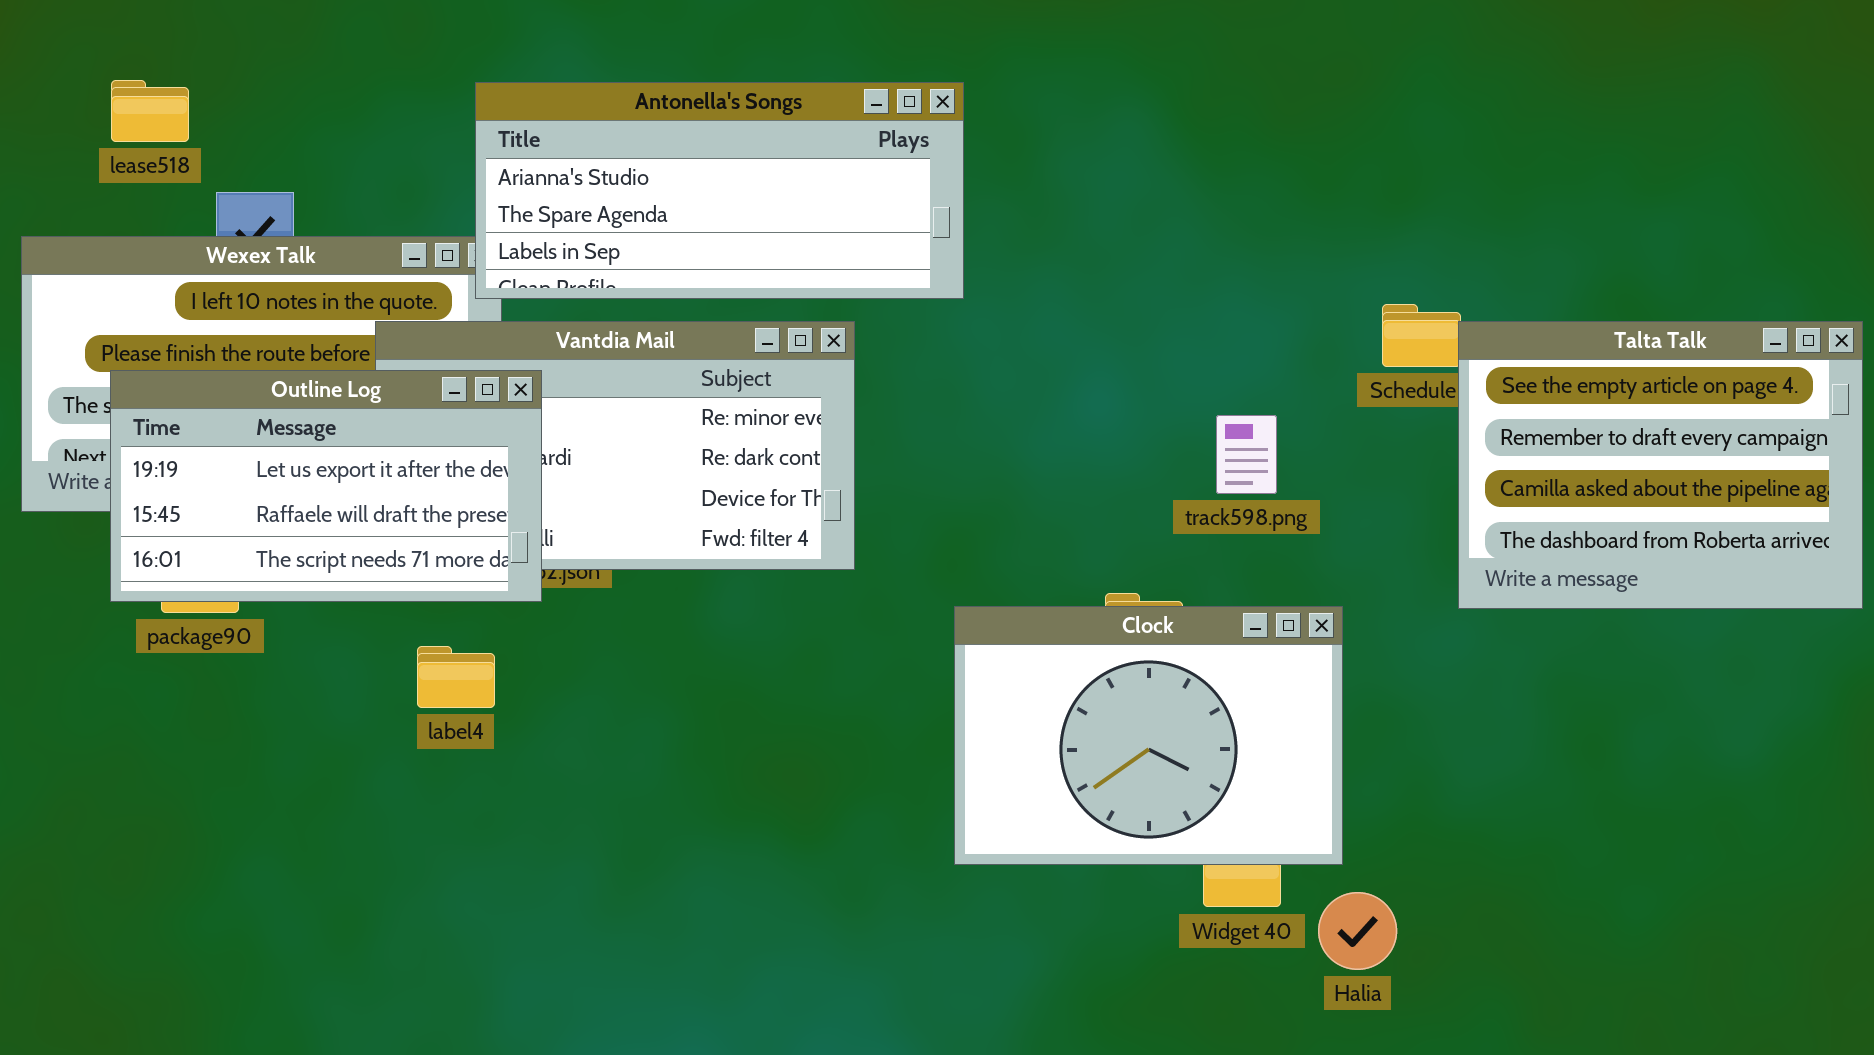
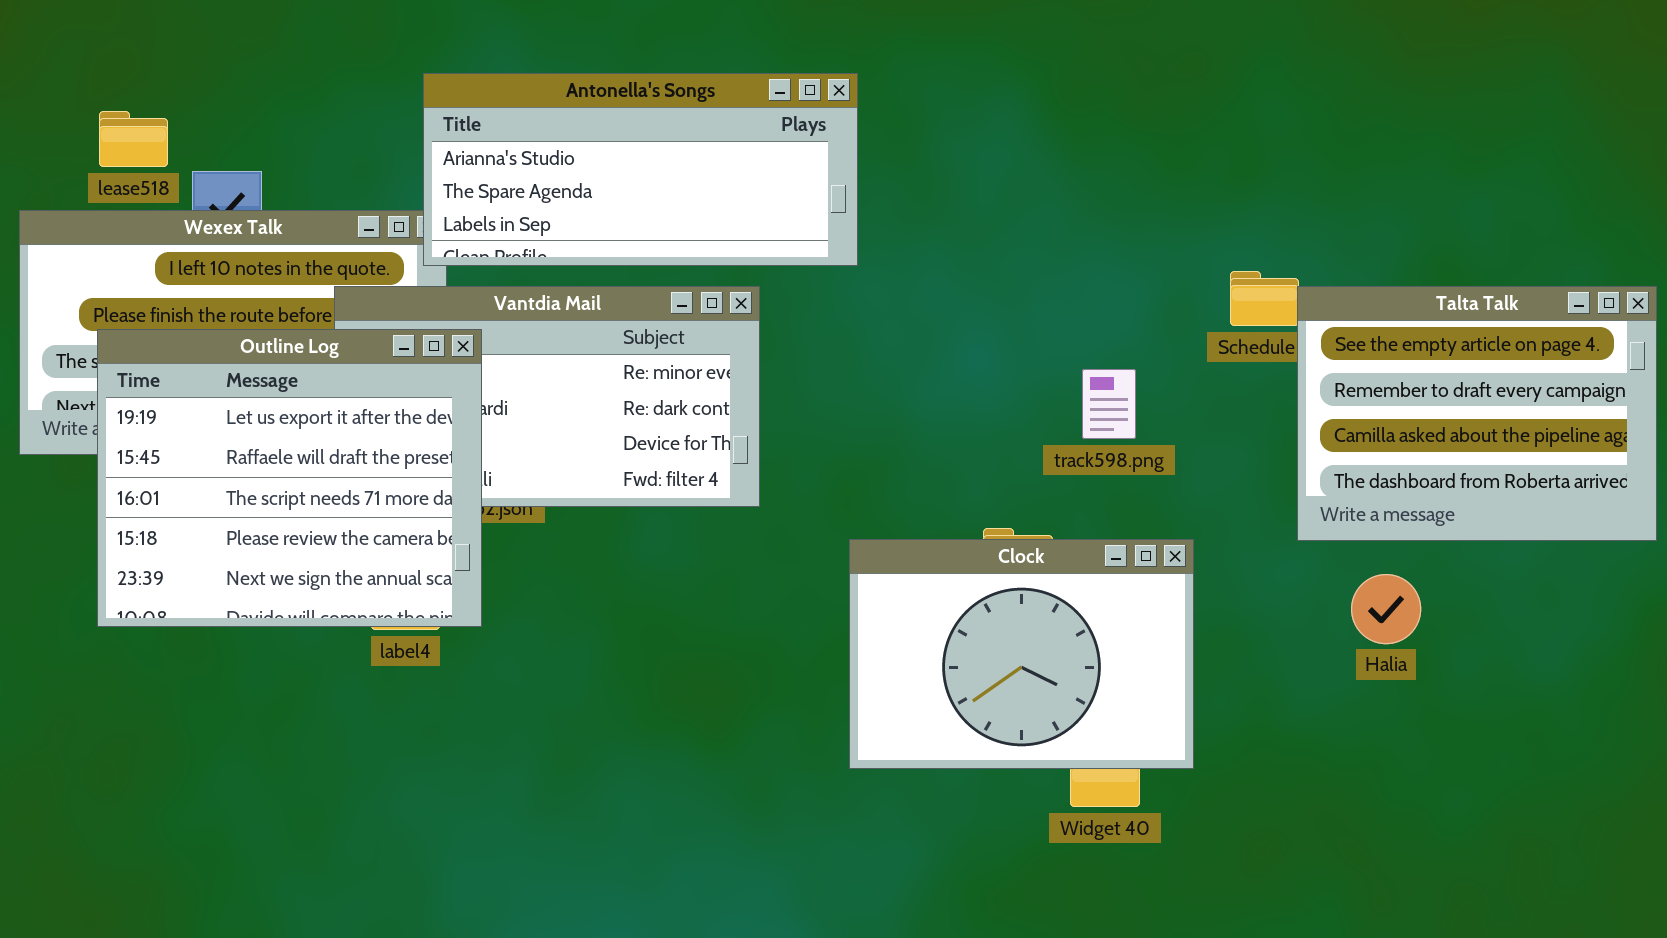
lease518: [111,80,189,142] -> [99,111,168,167], moved
Outline Log: [110,370,542,602] -> [97,329,482,627], resized
Halia: [1318,892,1397,970] -> [1351,574,1421,644], moved

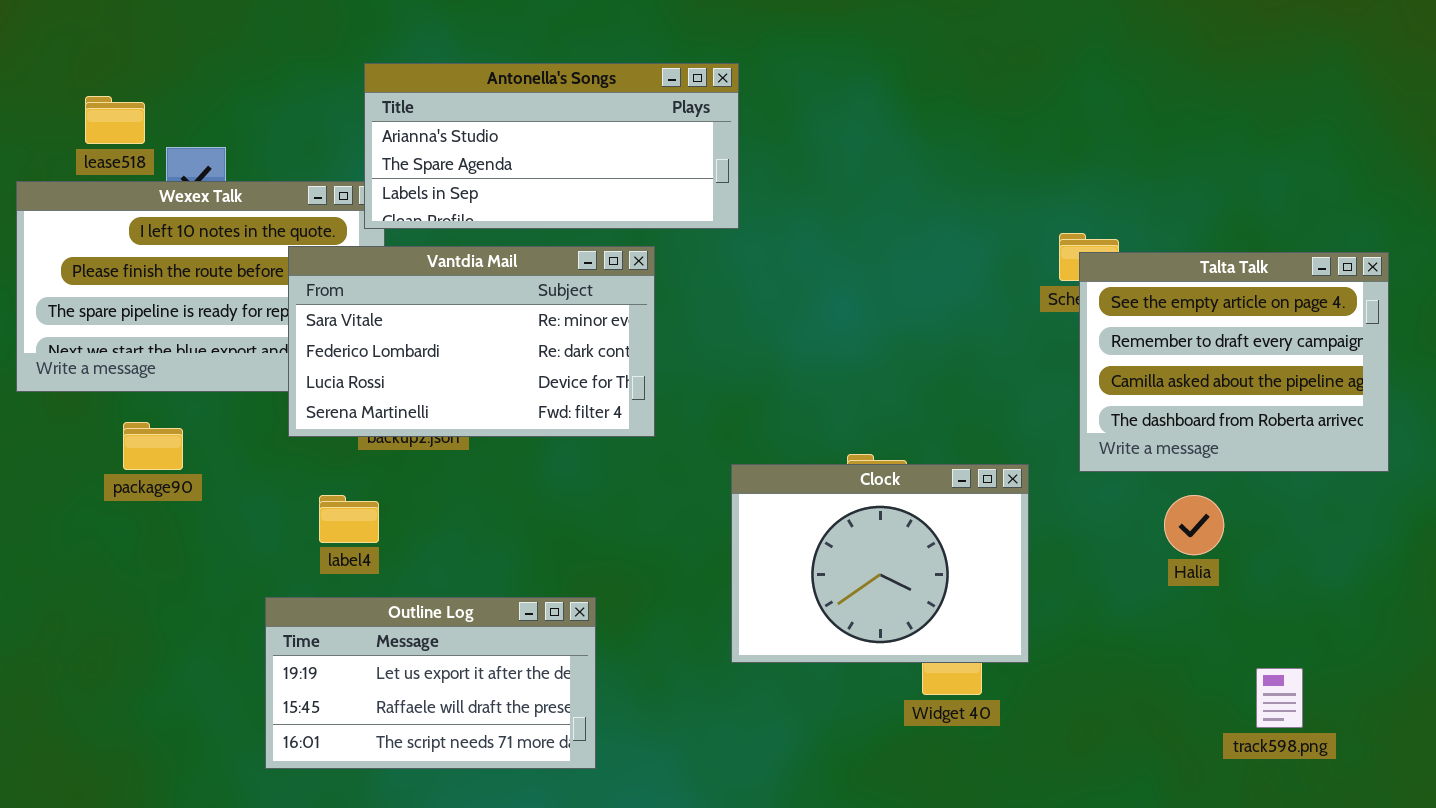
Talta Talk: [1297,286,1657,541] -> [1079,252,1389,472], moved
Outline Log: [97,329,482,627] -> [265,597,596,769], moved, resized
track598.png: [1082,369,1136,439] -> [1256,668,1303,728], moved

